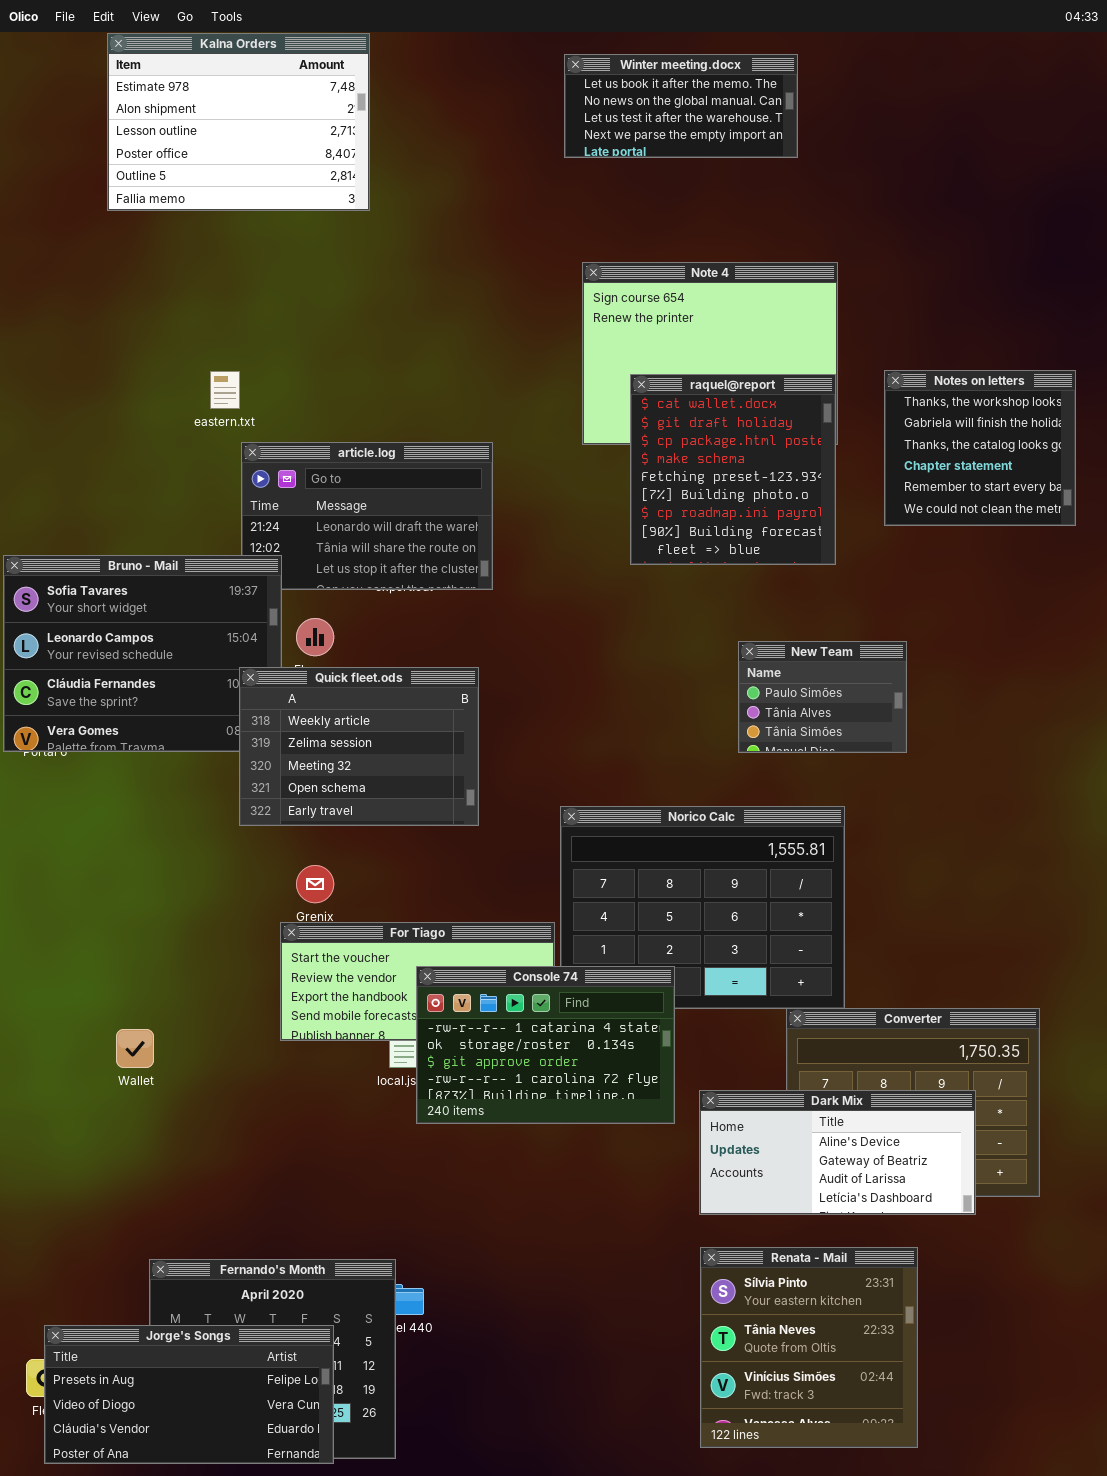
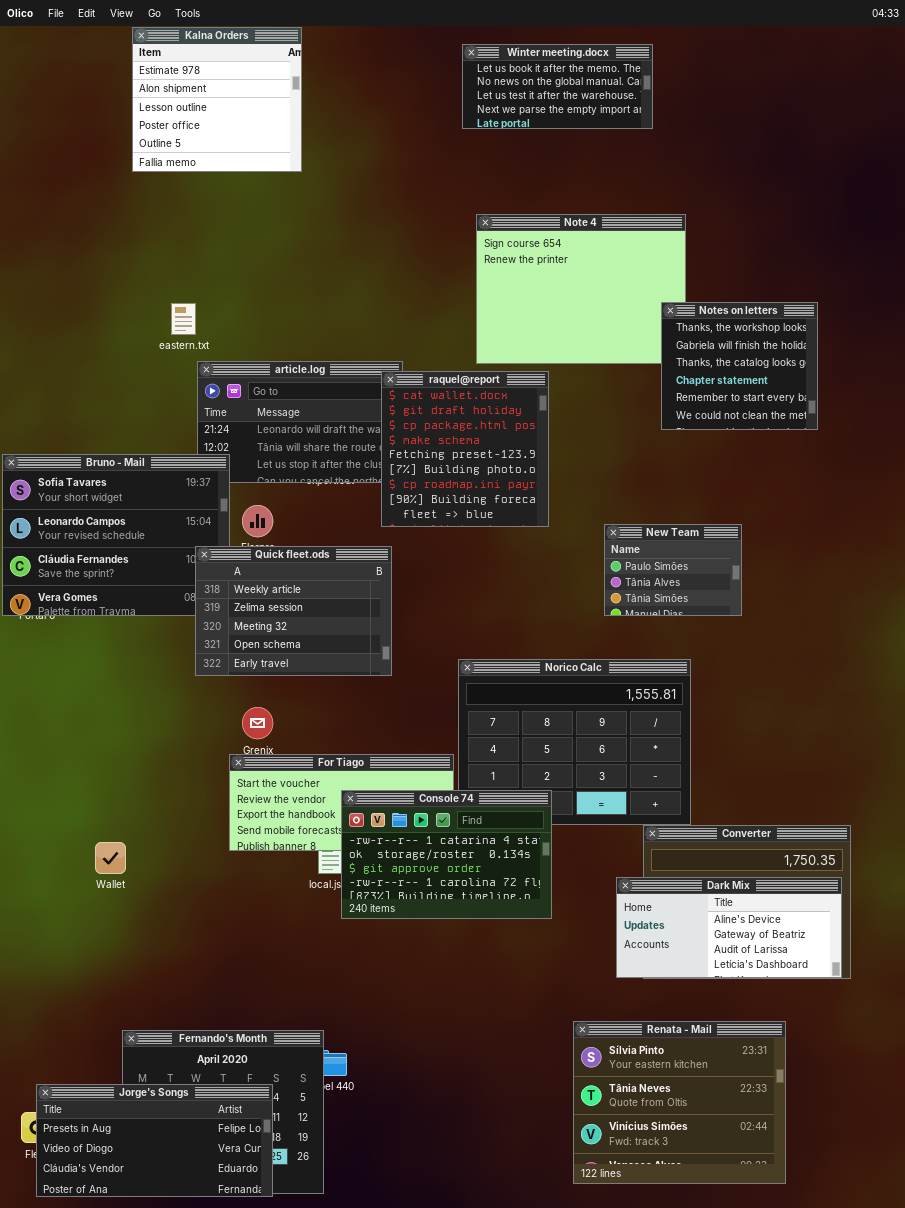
Kalna Orders: [107,33,370,211] -> [132,27,302,172], resized
Notes on letters: [884,370,1076,526] -> [661,302,818,430], moved
raquel@report: [630,374,836,565] -> [381,371,549,527], moved
Dark Mix: [699,1090,976,1215] -> [616,877,842,978], moved
Renata - Mail: [700,1247,918,1448] -> [573,1021,786,1184], resized

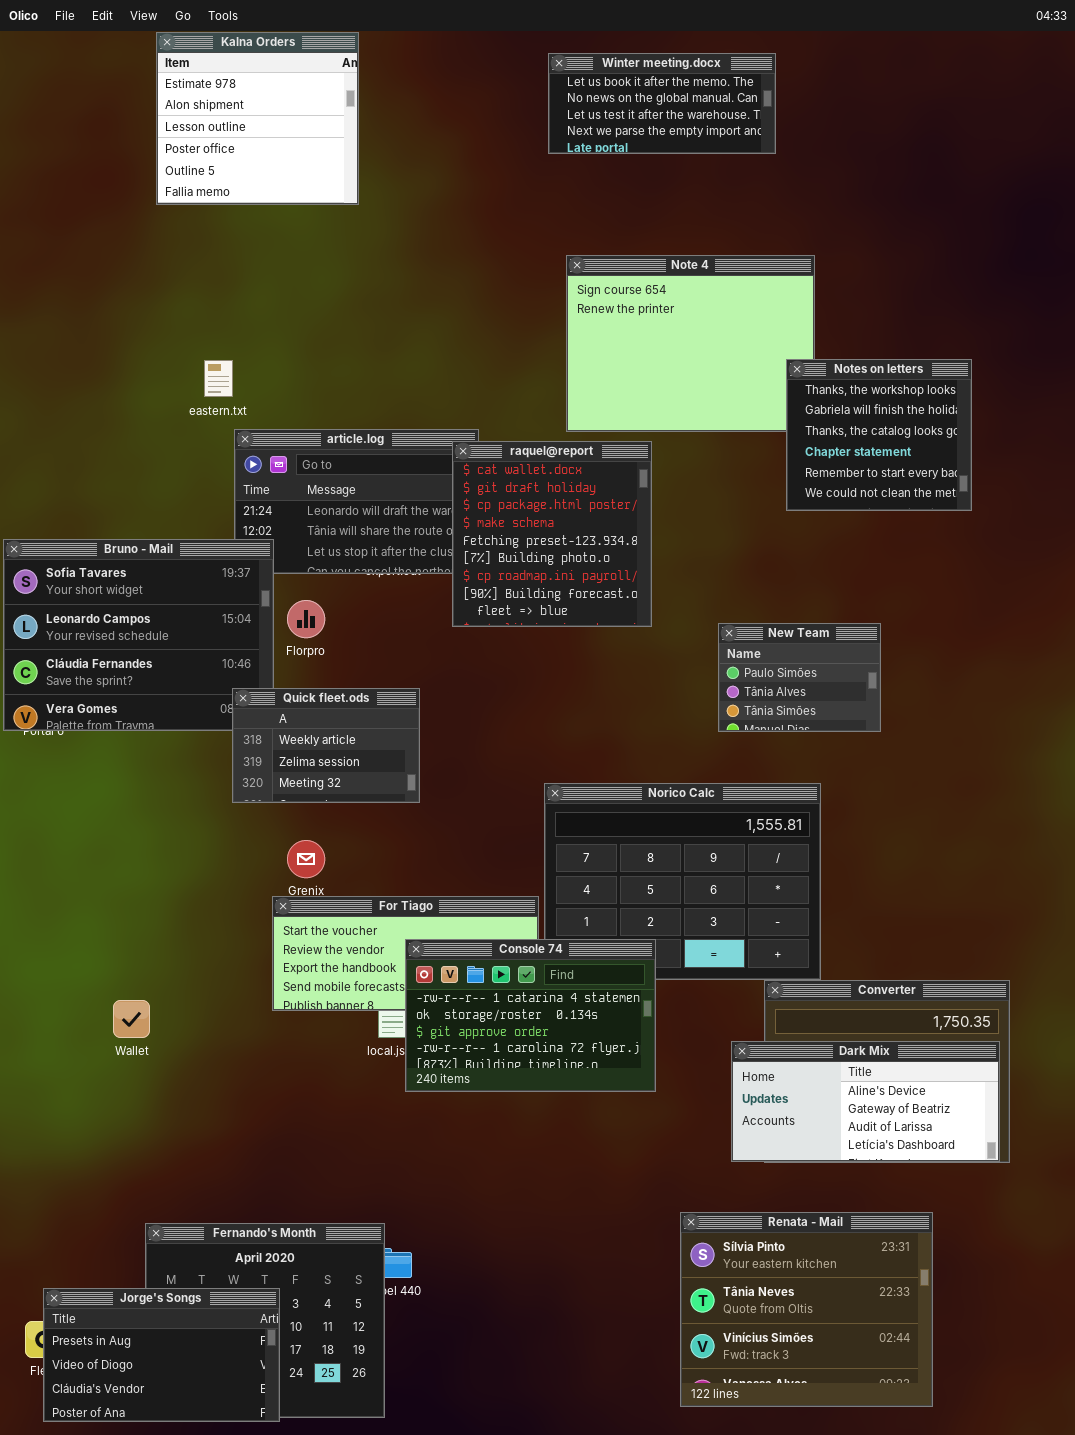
Quick fleet.ods: [195,546,392,676] -> [232,688,420,803], resized
Jorge's Songs: [36,1084,273,1197] -> [43,1288,280,1422], resized

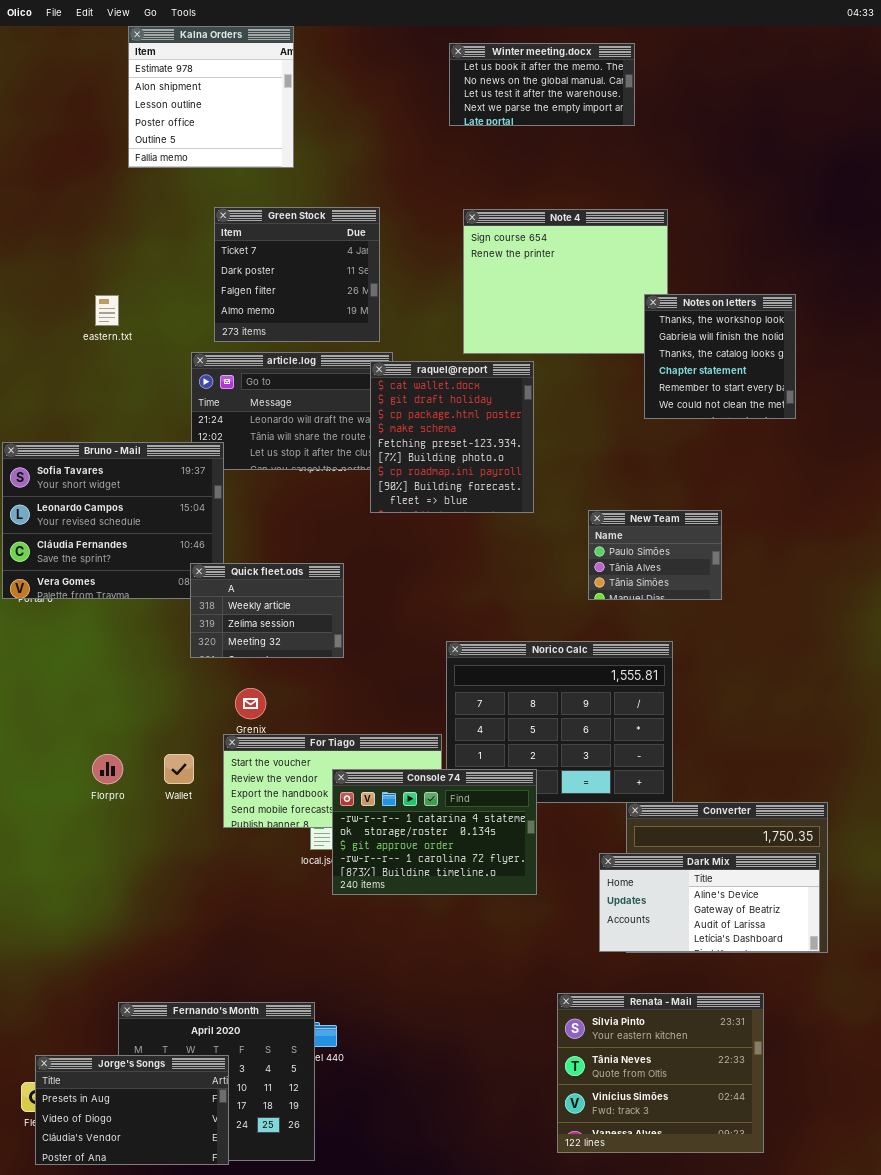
Green Stock: none -> [214,207,380,342], opened
eastern.txt: [204,360,233,397] -> [95,295,119,326], moved
Florpro: [287,600,325,638] -> [92,754,123,784], moved
Wallet: [113,1000,150,1038] -> [164,754,194,784], moved

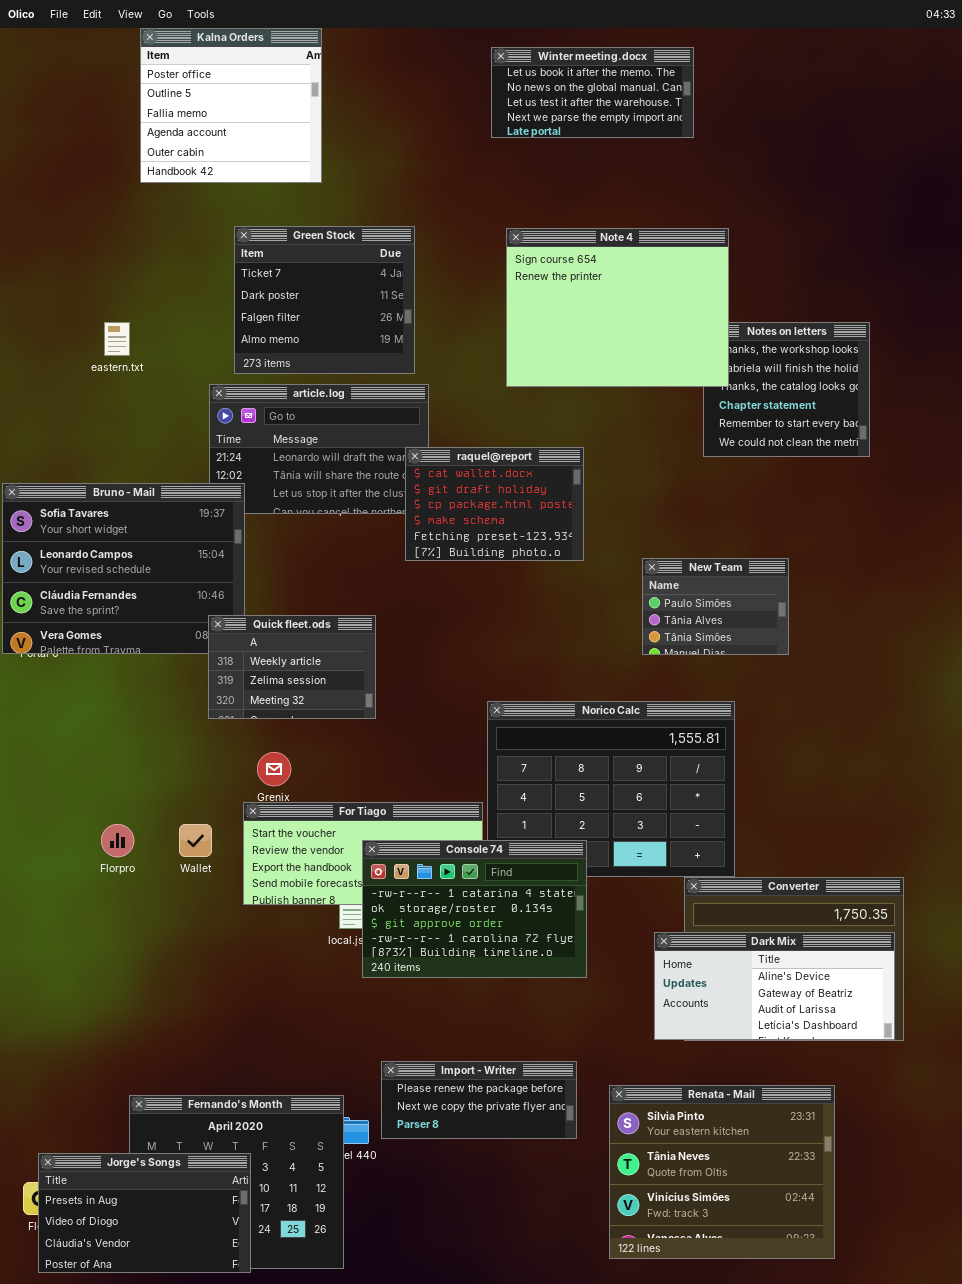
Kalna Orders: [128,26,294,168] -> [140,28,322,183], scrolled down 3 rows
Note 4: [463,209,668,354] -> [506,228,729,387], raised
raquel@report: [370,361,534,513] -> [405,447,584,561], resized
Import - Writer: none -> [381,1061,577,1139], opened

